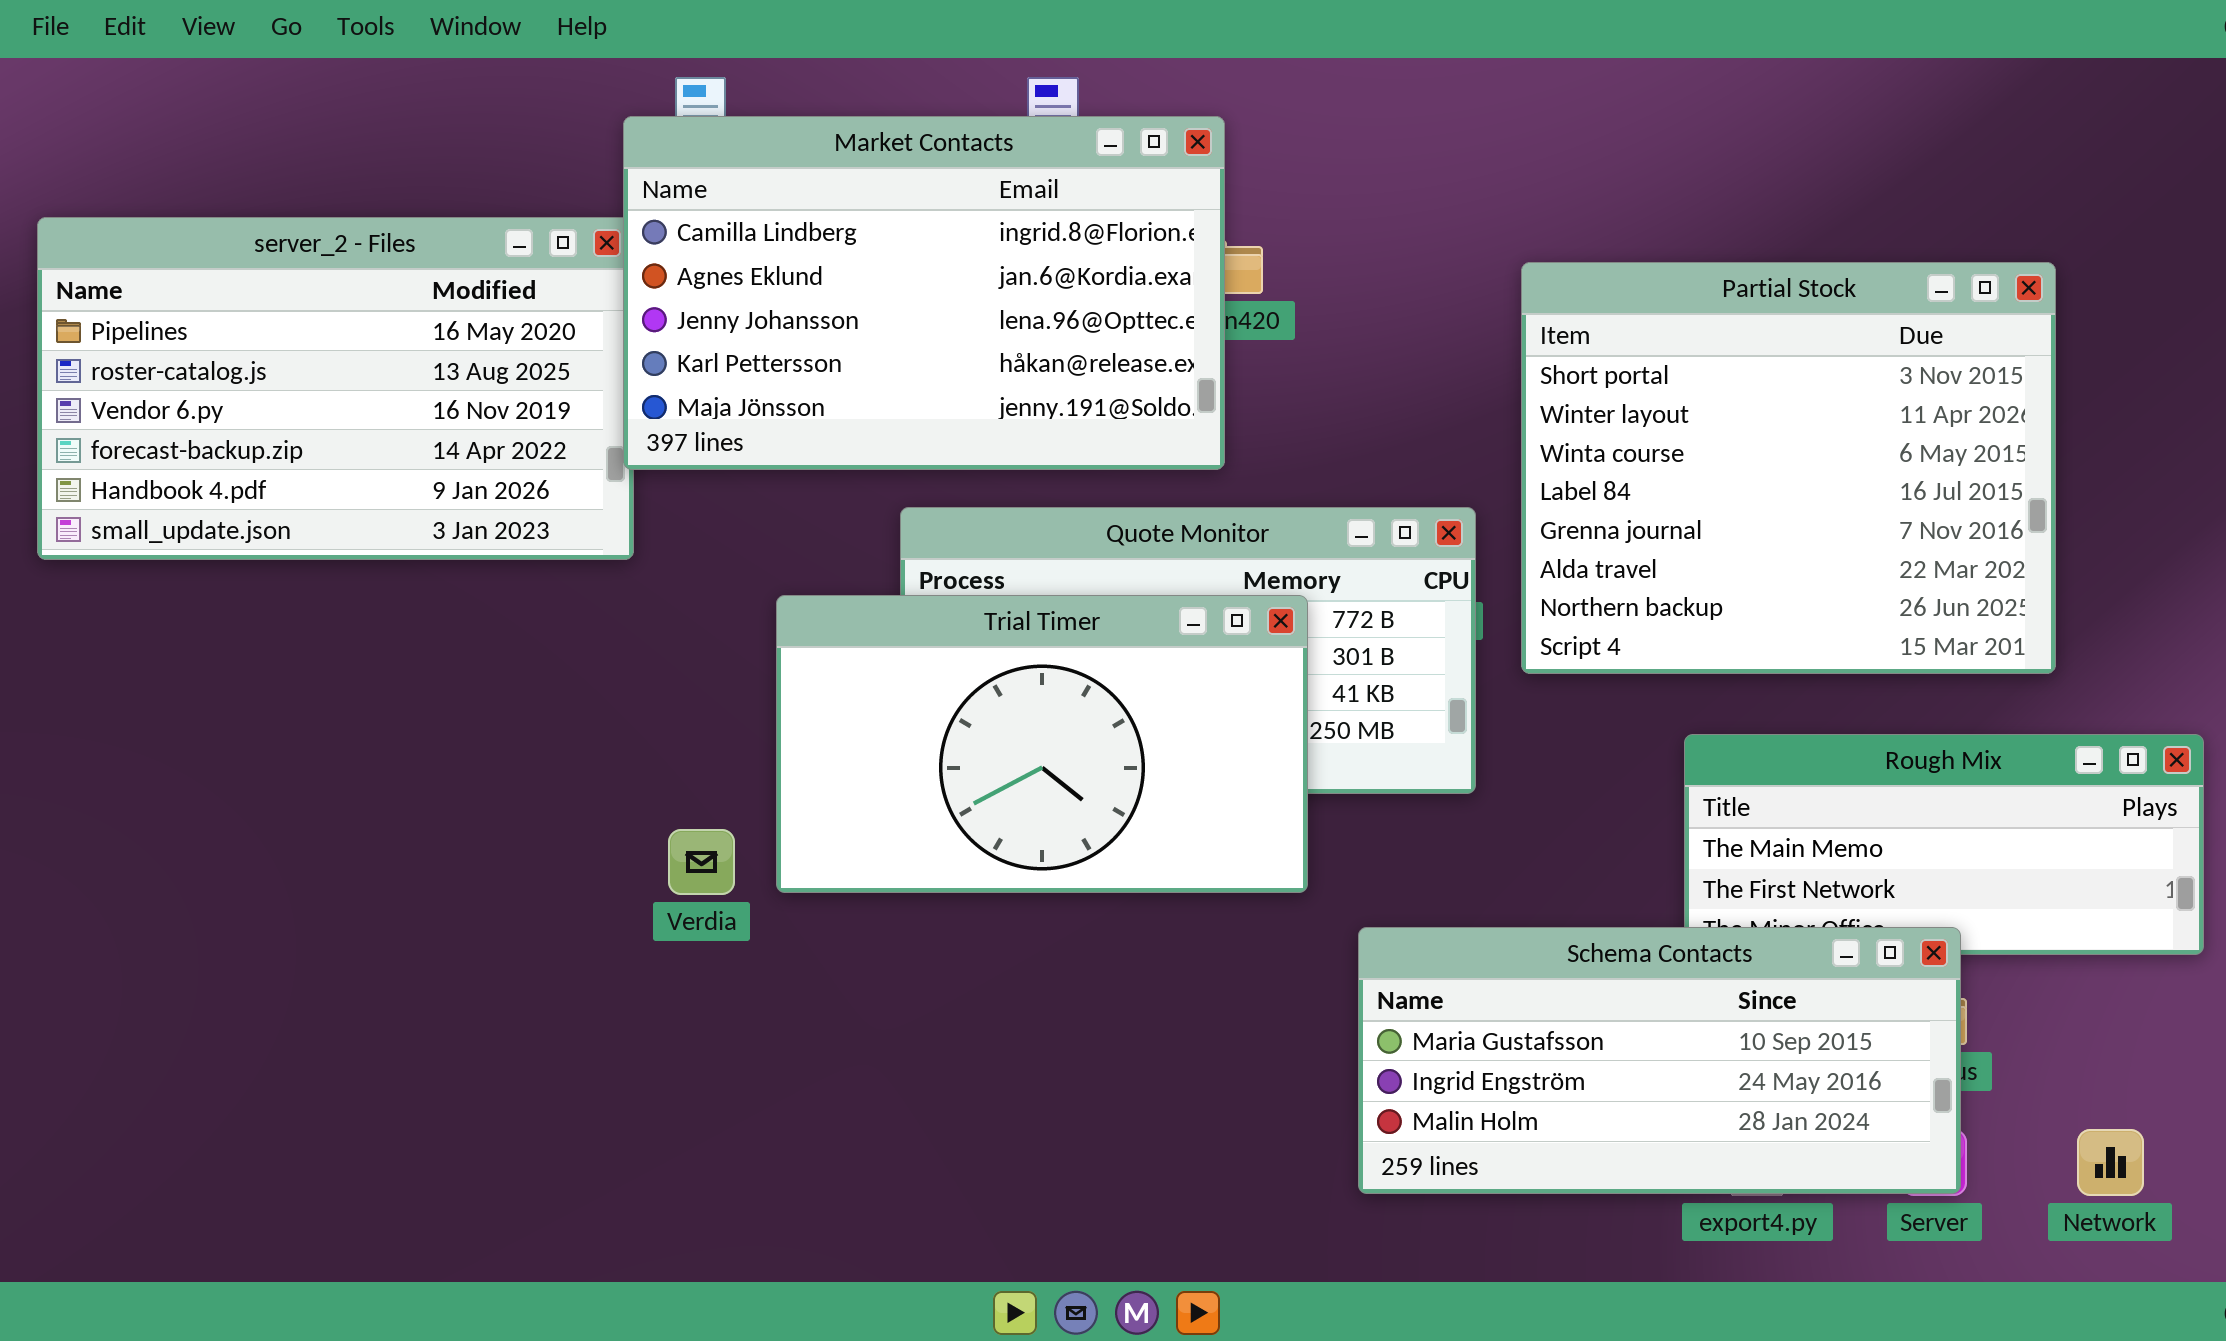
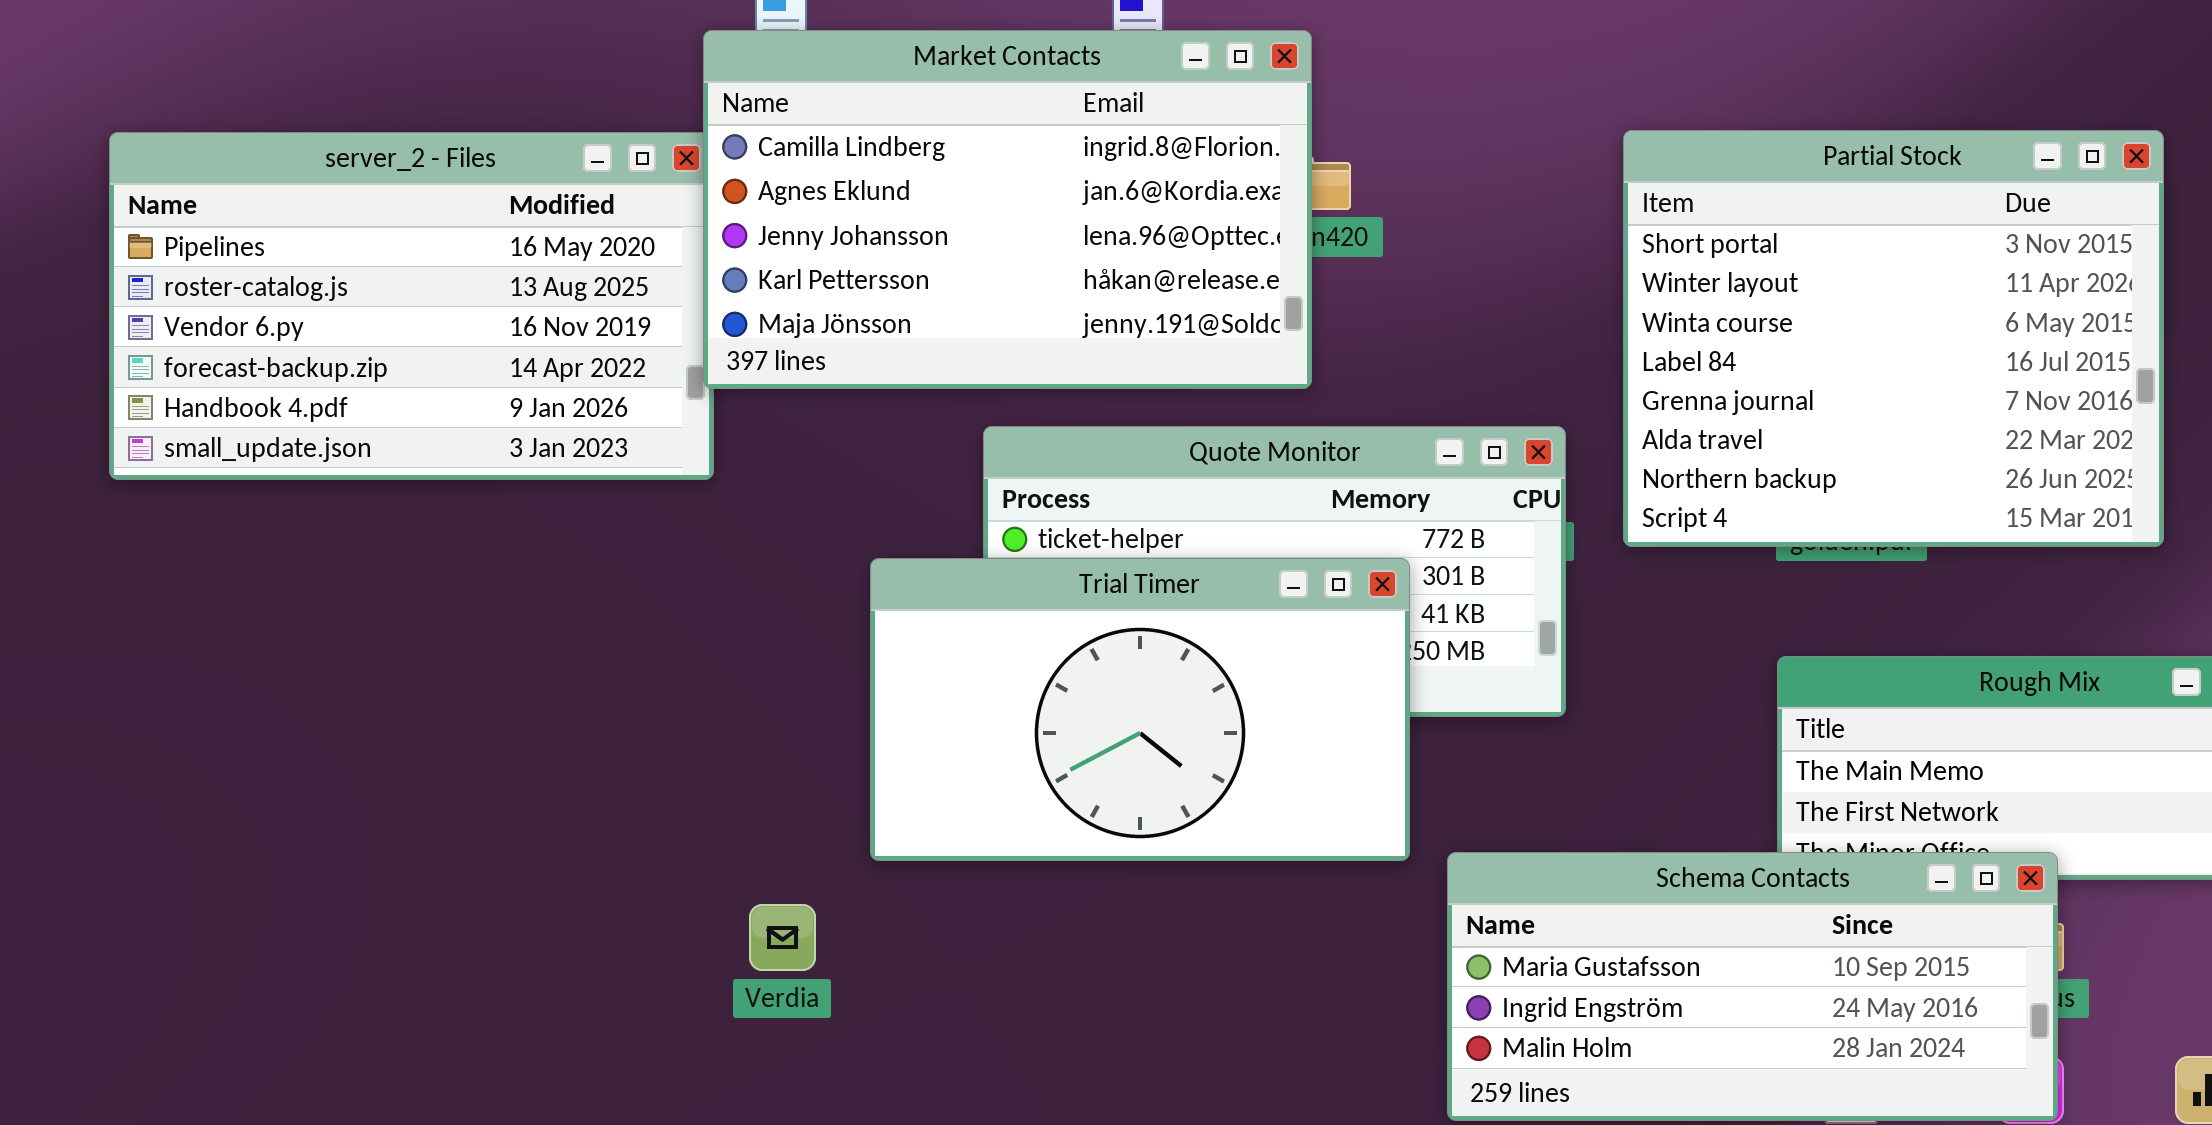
Partial Stock: [1521,262,2056,674] -> [1623,130,2164,547], moved
Trial Timer: [776,595,1308,893] -> [870,558,1410,861], moved
Verdia: [668,829,735,895] -> [749,904,816,971], moved

